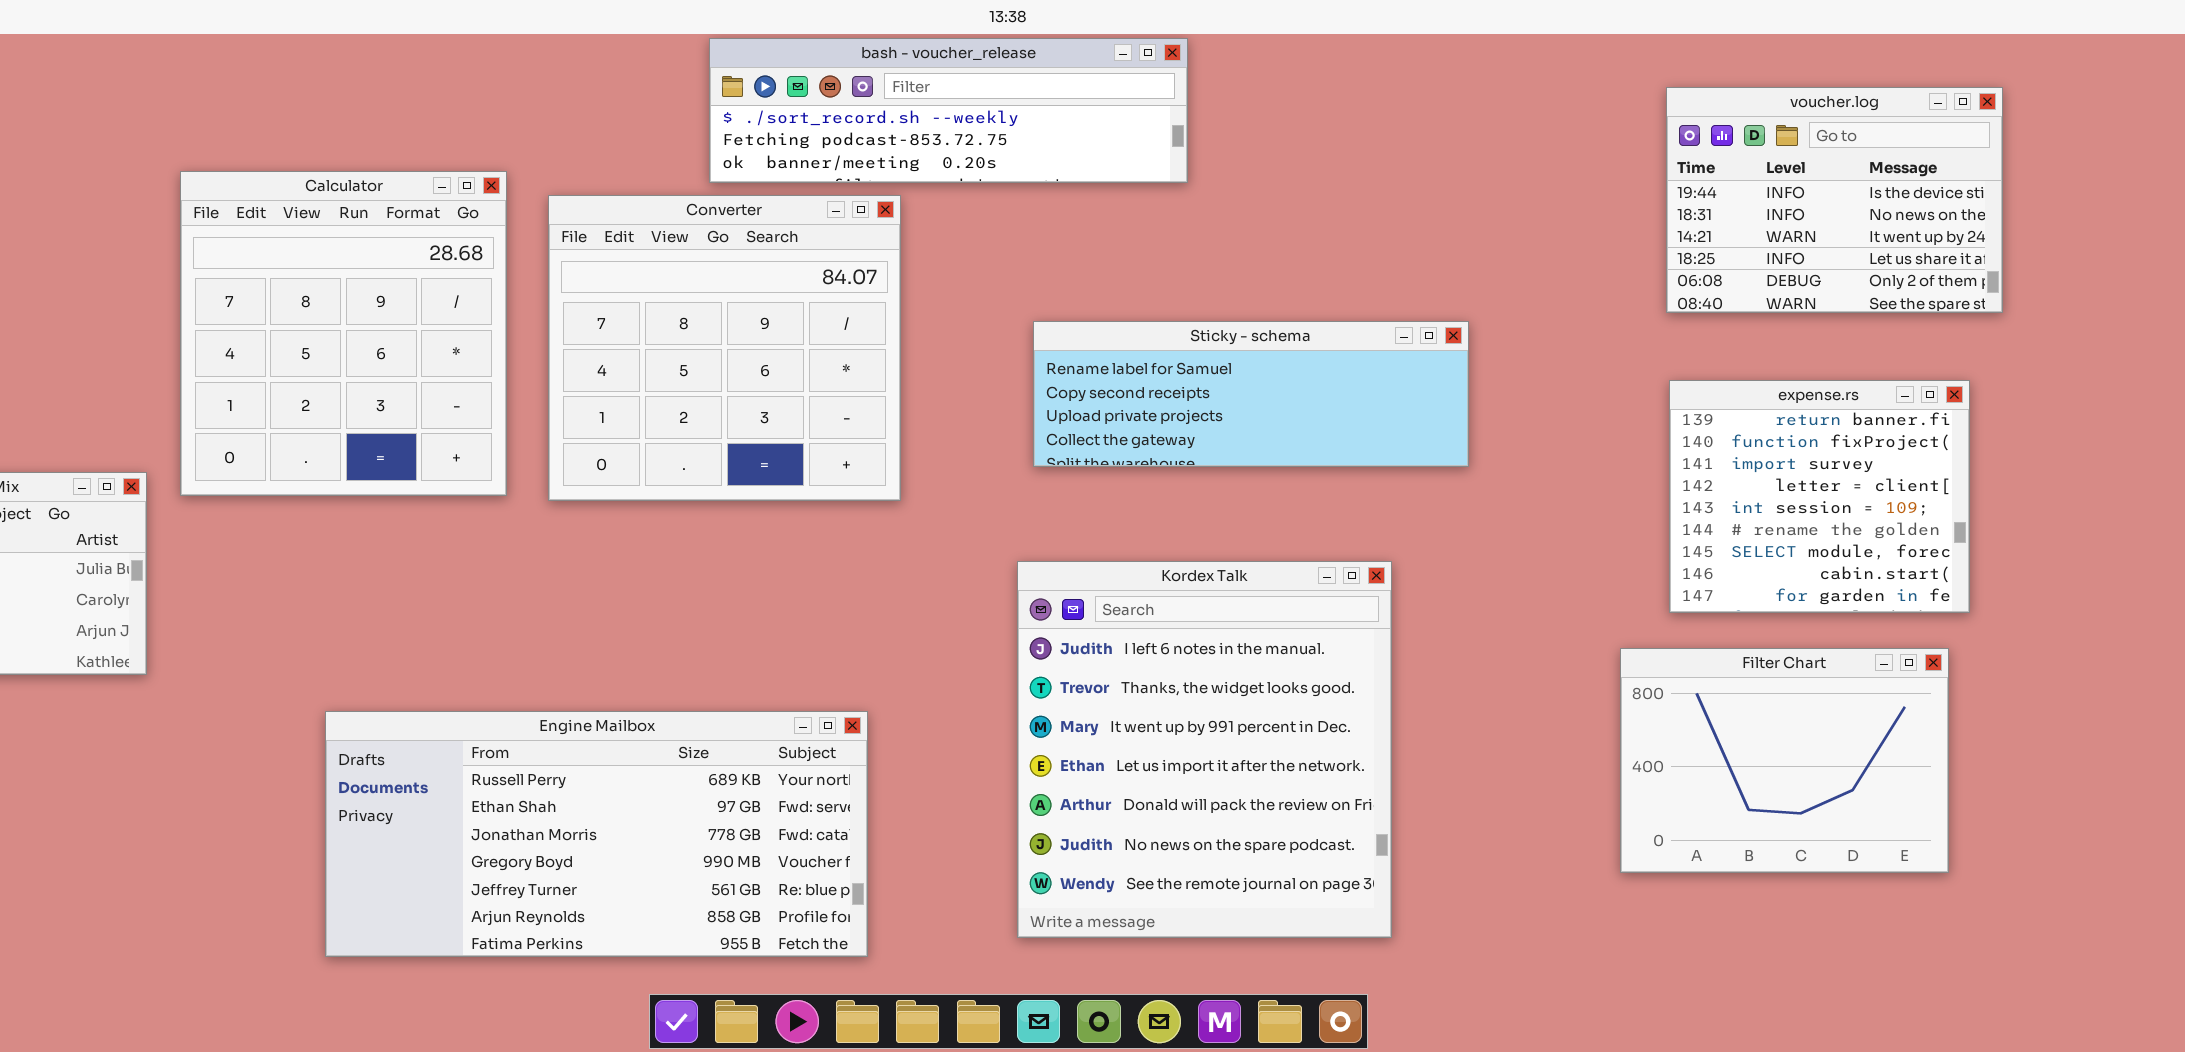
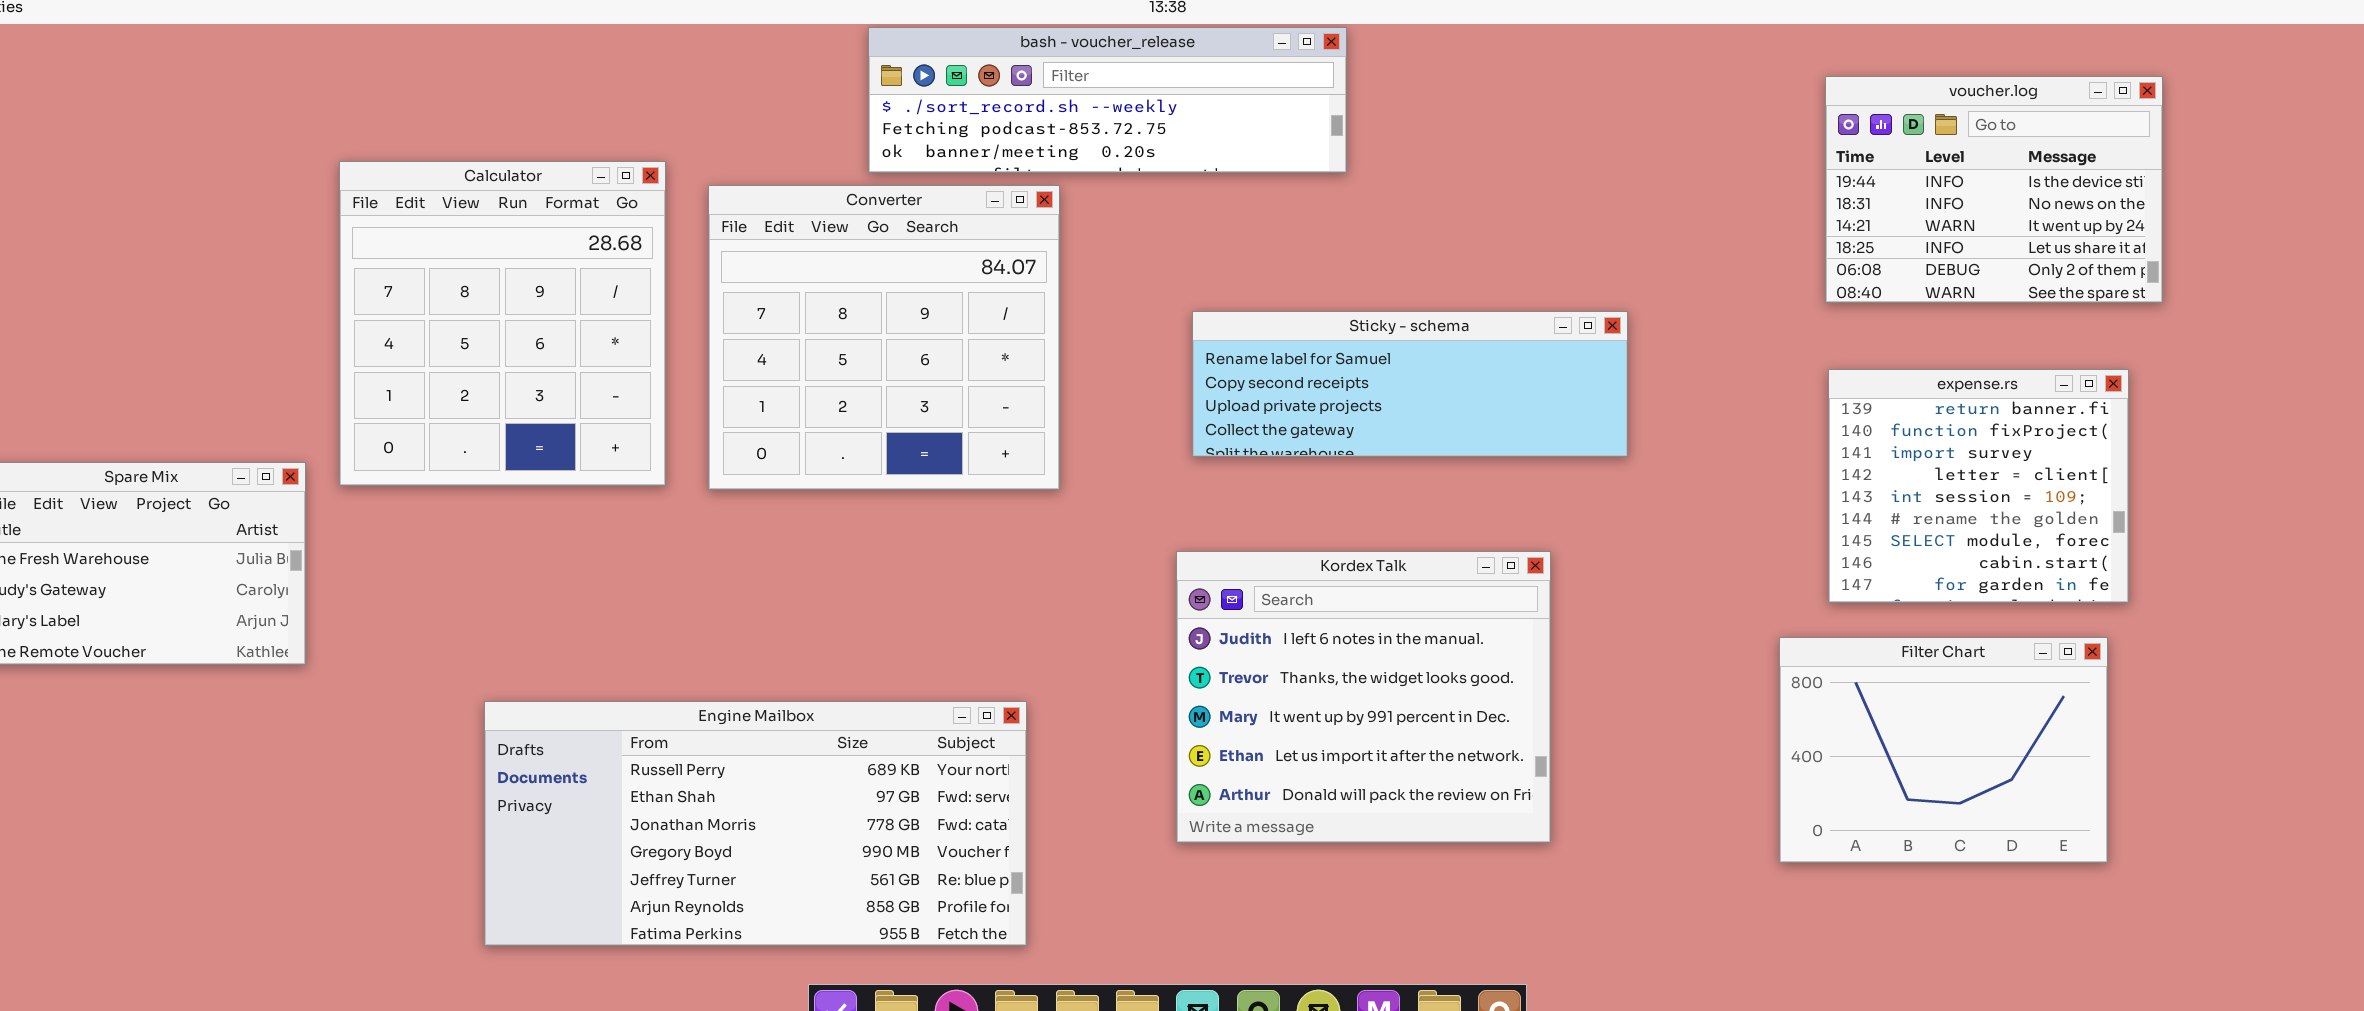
Kordex Talk: [1017,561,1392,938] -> [1176,551,1551,843], resized

